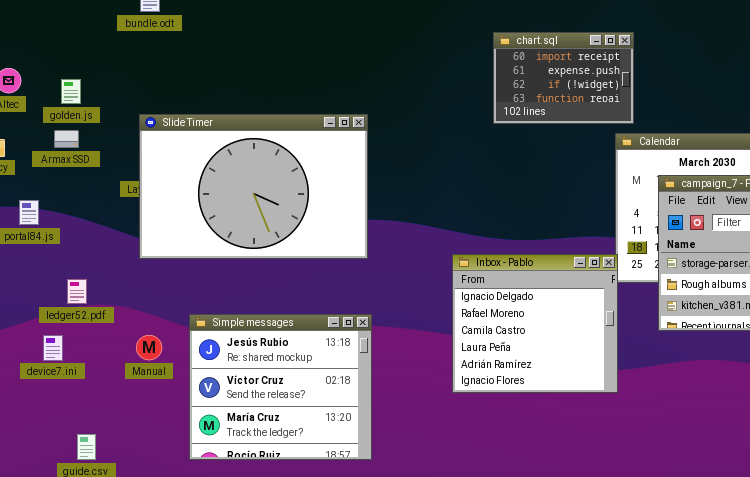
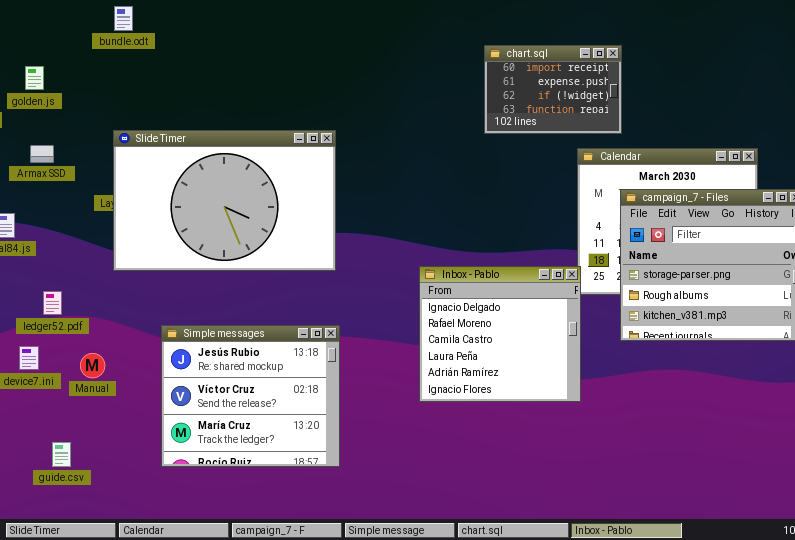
chart.sql: [493,32,634,124] -> [484,45,622,134], moved
golden.js: [61,79,81,104] -> [25,66,44,90], moved
Manual: [136,335,162,360] -> [80,353,105,378], moved

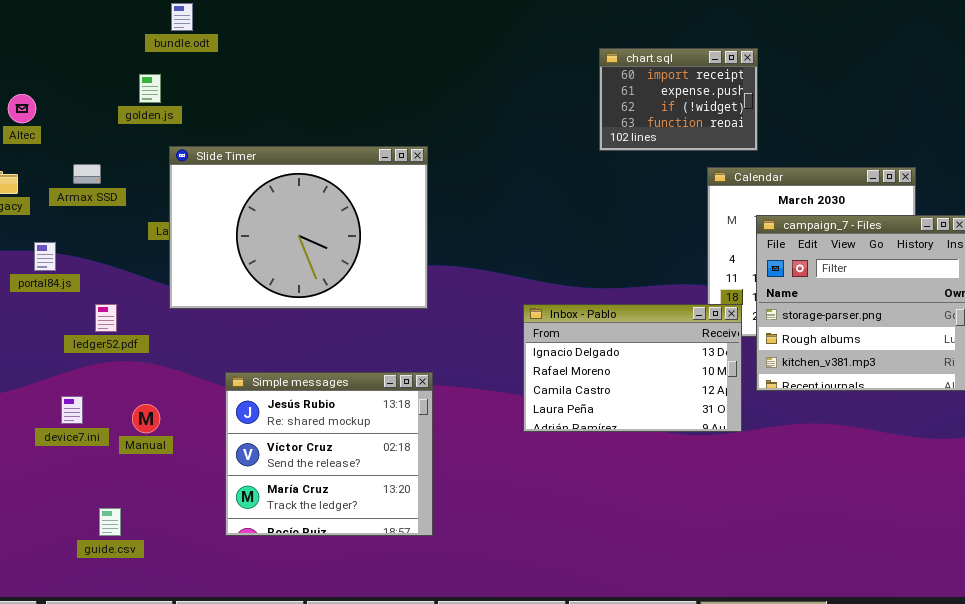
golden.js: [25,66,44,90] -> [139,74,161,103], moved
Inbox - Pablo: [419,266,581,402] -> [523,304,742,432], resized
ledger52.pdf: [43,291,62,315] -> [95,304,117,332], moved

